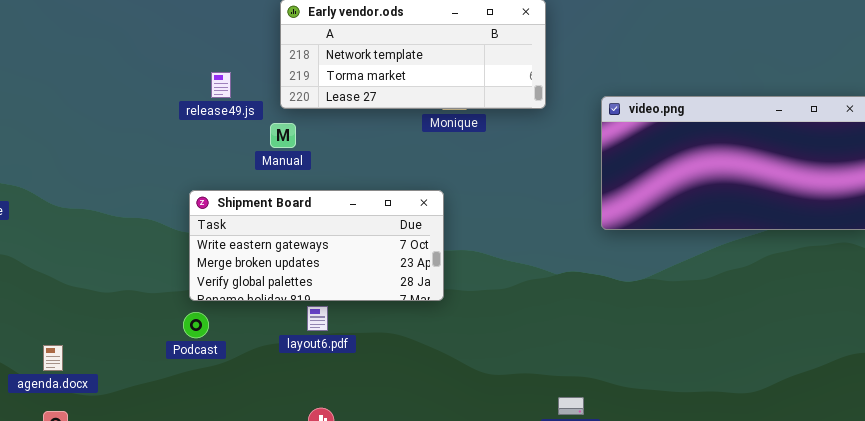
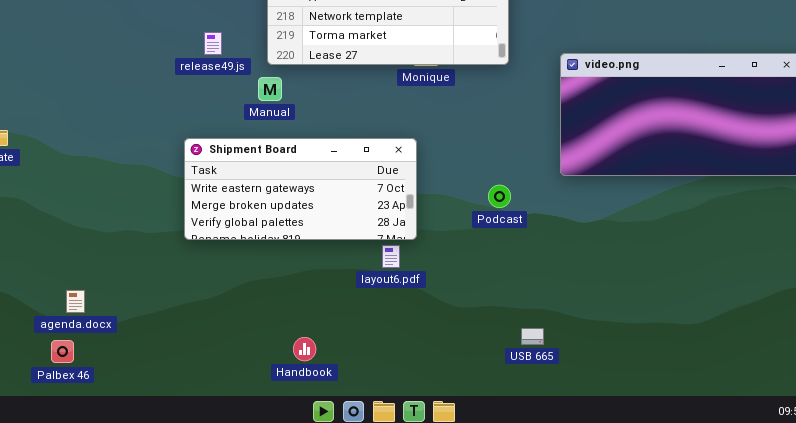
layout6.pdf: [307,306,328,331] -> [382,245,400,268], moved
Podcast: [183,312,209,338] -> [488,185,511,208], moved
agenda.docx: [43,345,63,371] -> [66,290,85,313], moved

